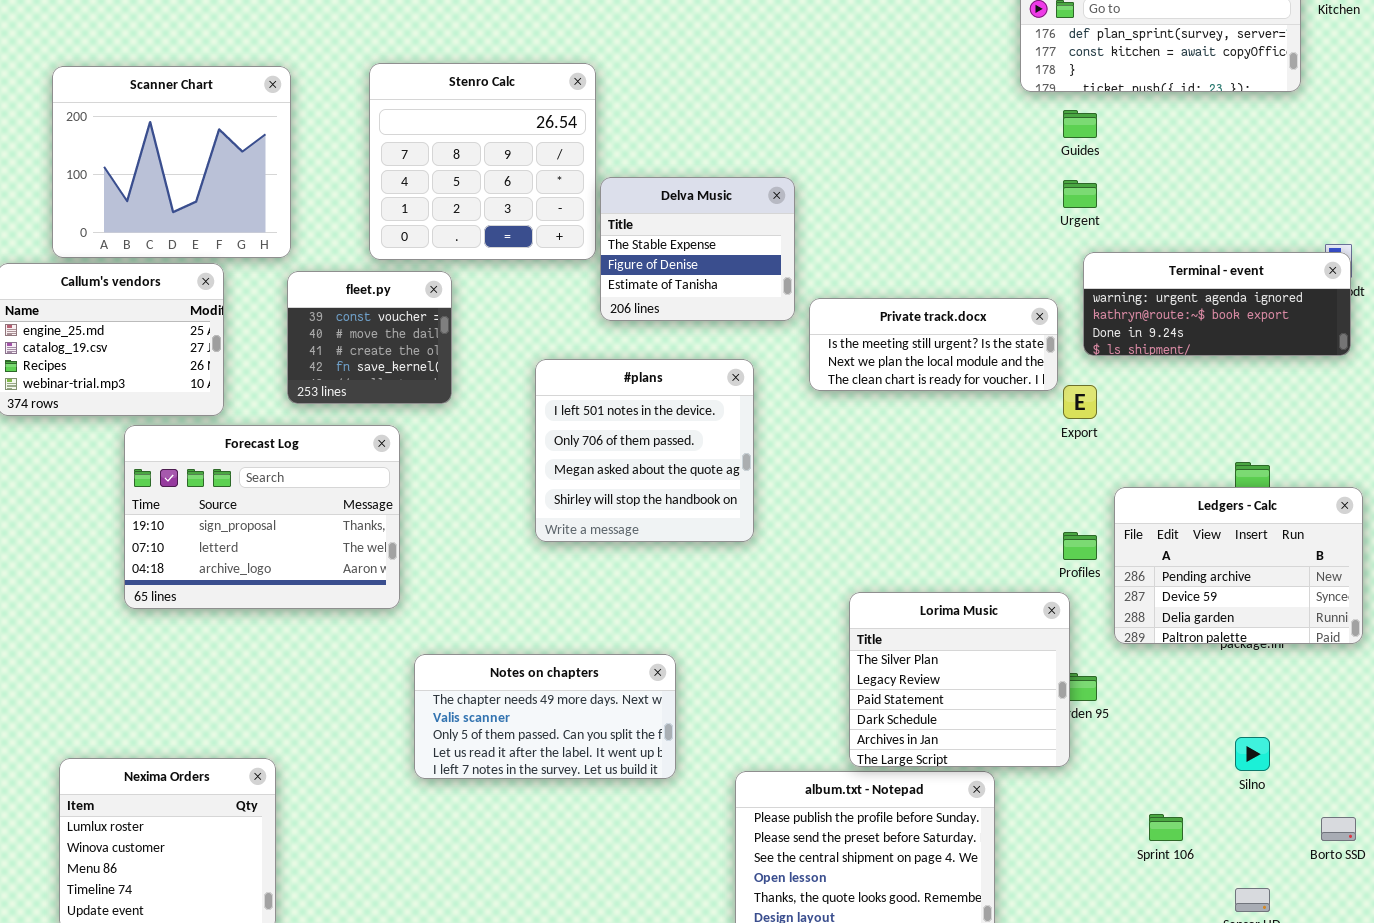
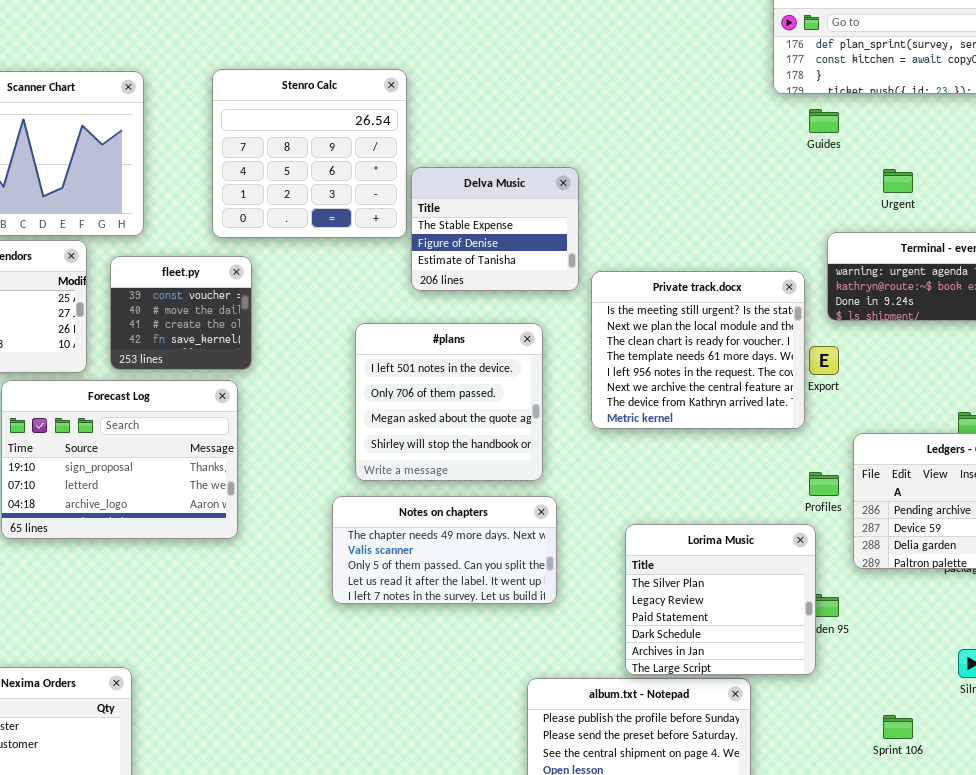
Urgent: [1063,180,1097,208] -> [883,169,913,193], moved
fleet.py: [287,271,452,404] -> [110,256,252,370], moved
Private track.docx: [809,298,1058,391] -> [591,271,805,429], resized
Notes on chapters: [414,654,676,779] -> [332,496,557,604], moved

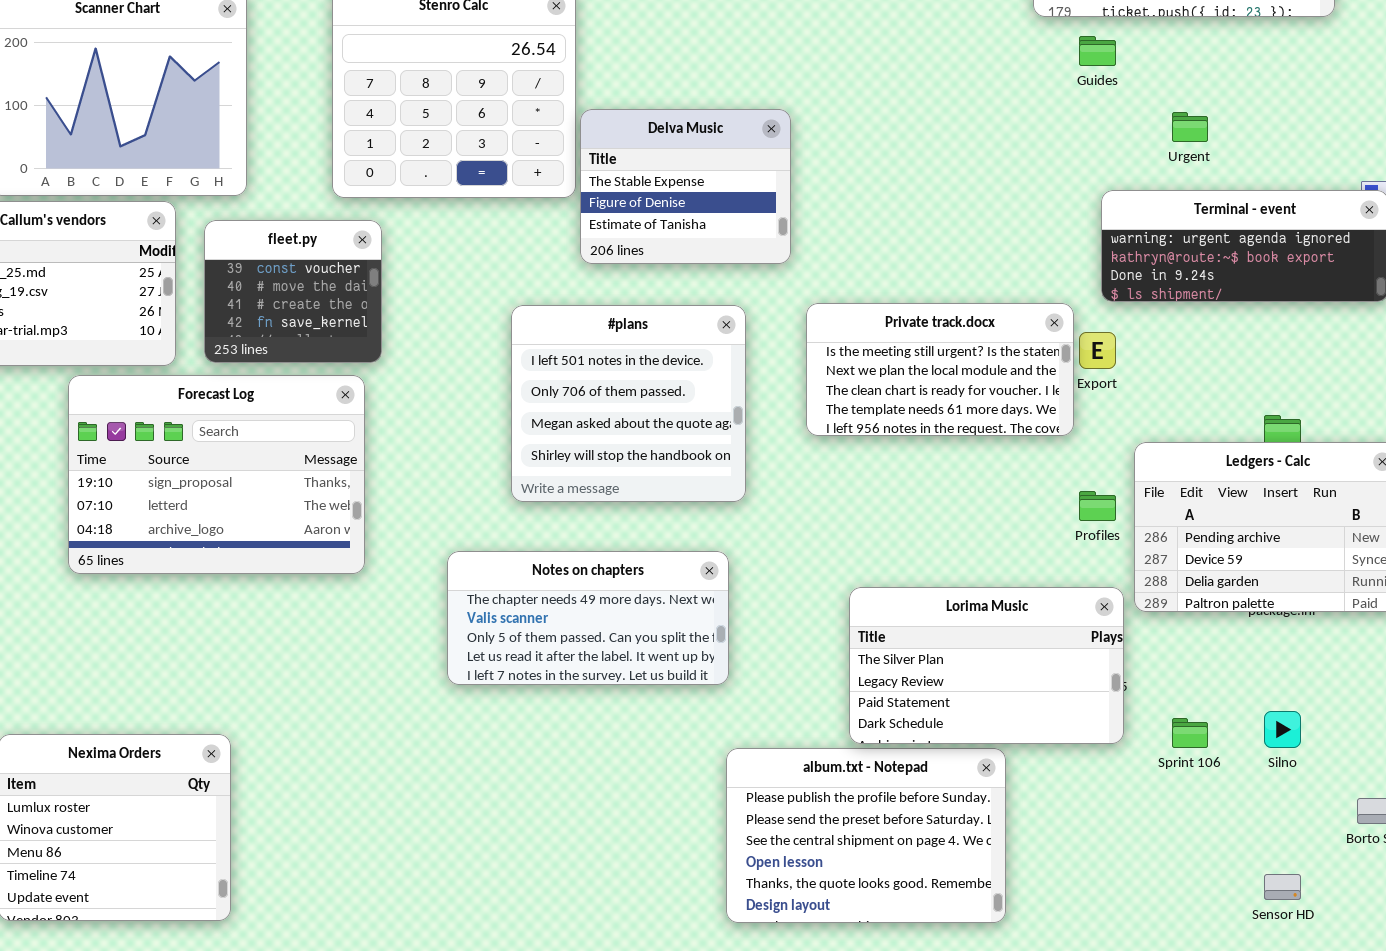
Private track.docx: [591,271,805,429] -> [806,303,1074,436], resized
Notes on chapters: [332,496,557,604] -> [447,551,729,685], moved
Lorima Music: [625,524,816,675] -> [849,587,1124,744], resized
Sprint 106: [883,715,913,739] -> [1172,718,1208,748], moved

